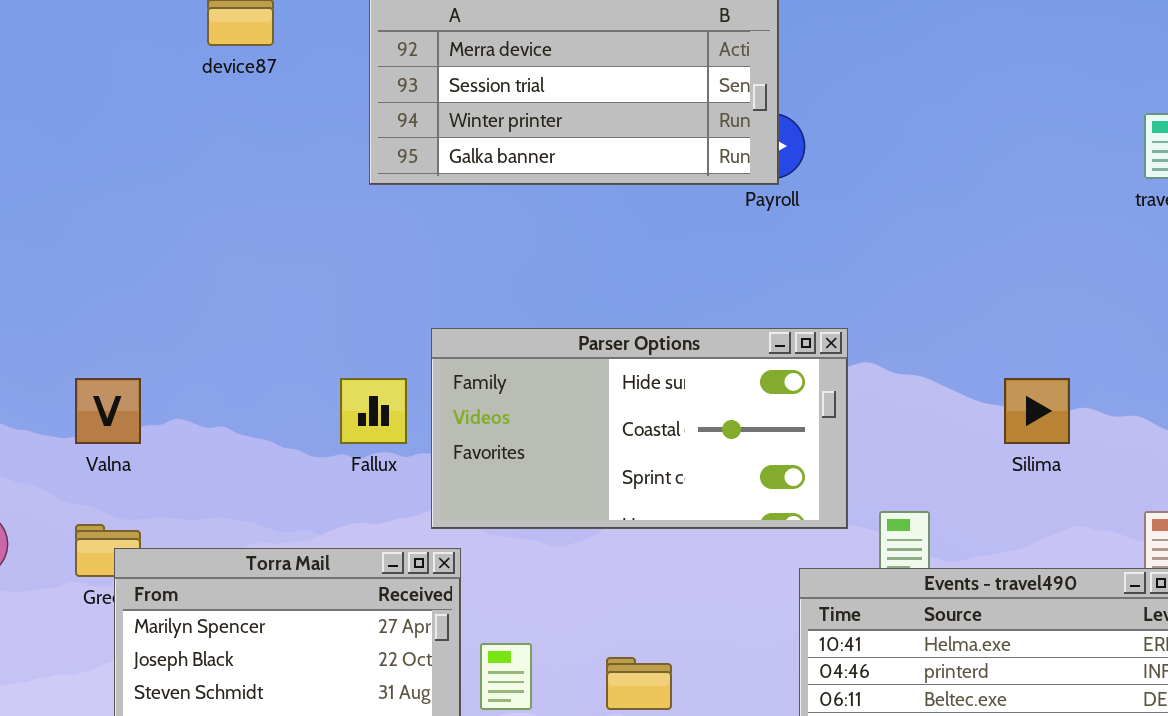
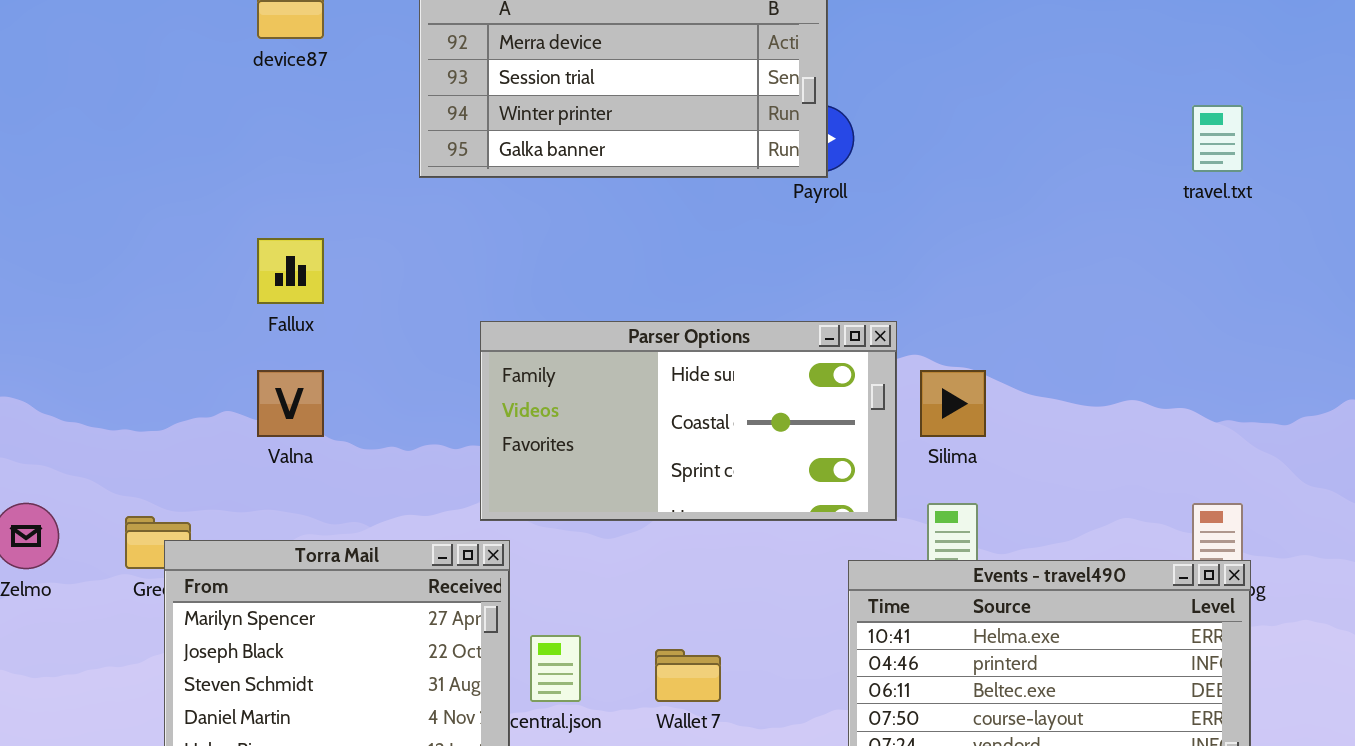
Valna: [75,378,141,444] -> [257,370,324,437], moved
Fallux: [340,378,407,444] -> [257,238,324,304], moved
Silima: [1004,378,1070,444] -> [920,370,986,437], moved

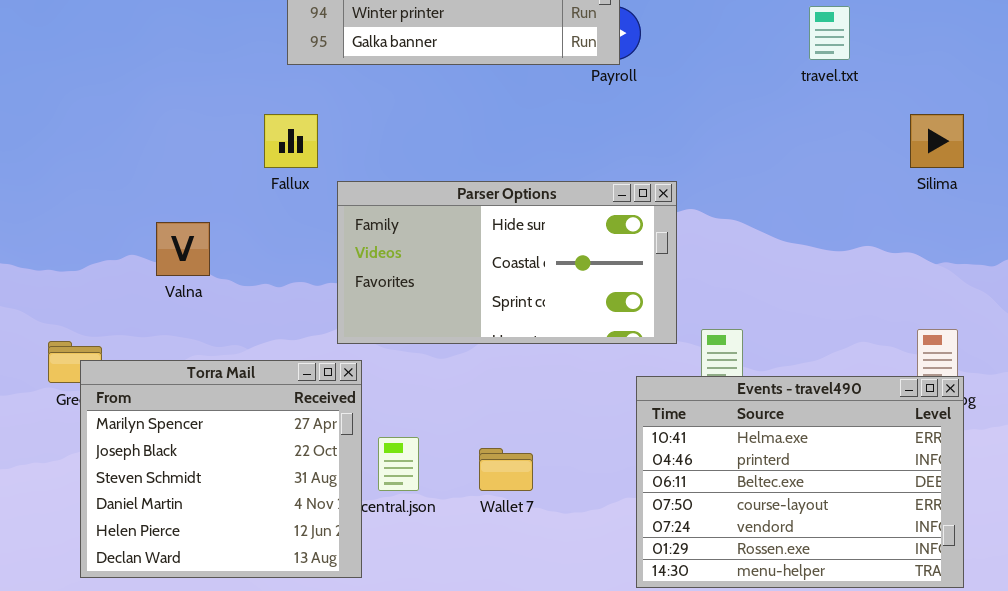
travel.txt: [1192,105,1243,172] -> [809,6,850,60], moved
Fallux: [257,238,324,304] -> [264,114,318,168], moved
Silima: [920,370,986,437] -> [910,114,964,168], moved

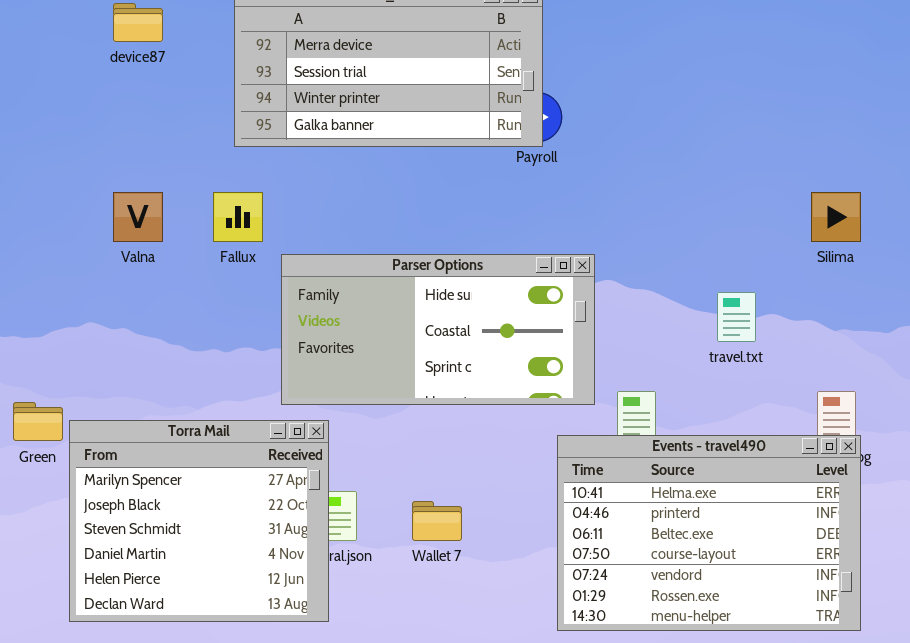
travel.txt: [809,6,850,60] -> [717,292,756,342], moved
Valna: [156,222,210,276] -> [113,192,163,242], moved
Torra Mail: [80,360,362,578] -> [69,420,329,622], moved

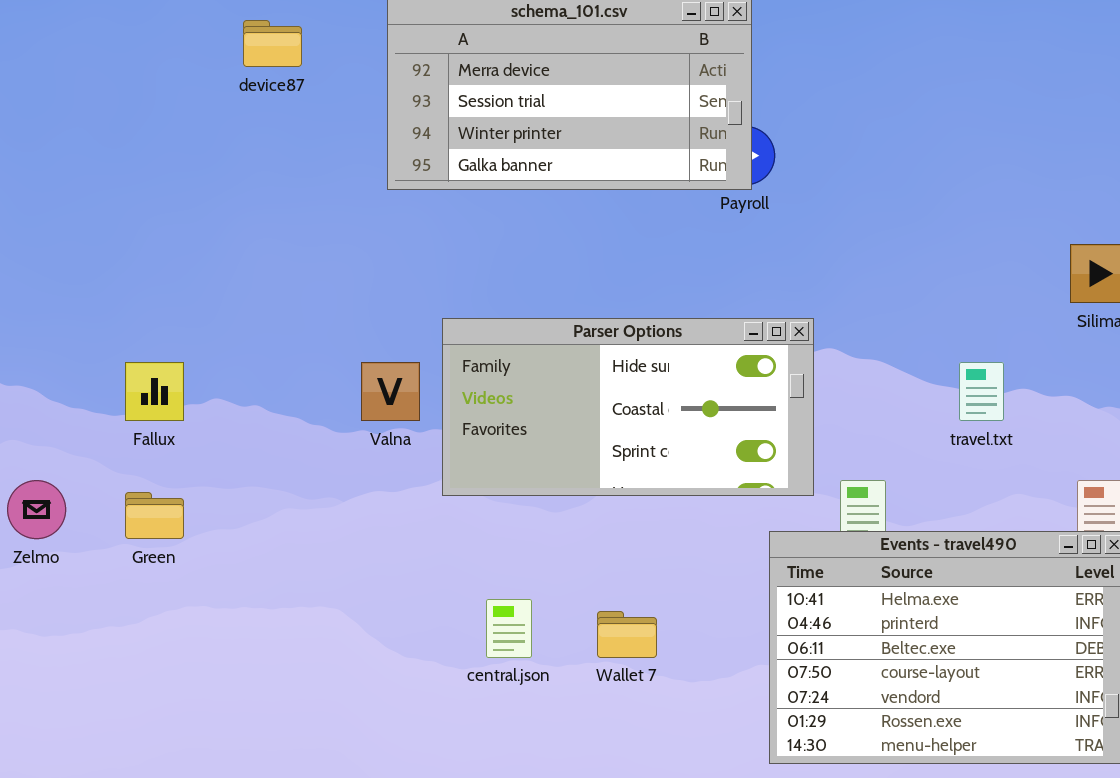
Valna: [113,192,163,242] -> [361,362,420,421], moved
Fallux: [213,192,263,242] -> [125,362,184,421], moved
Torra Mail: [69,420,329,622] -> none, closed

